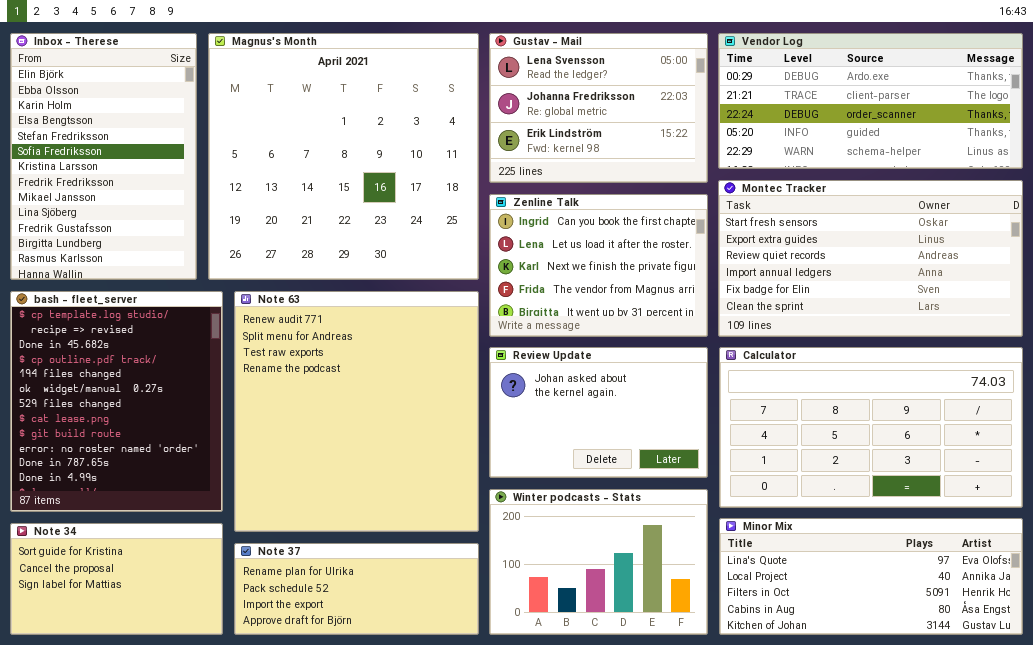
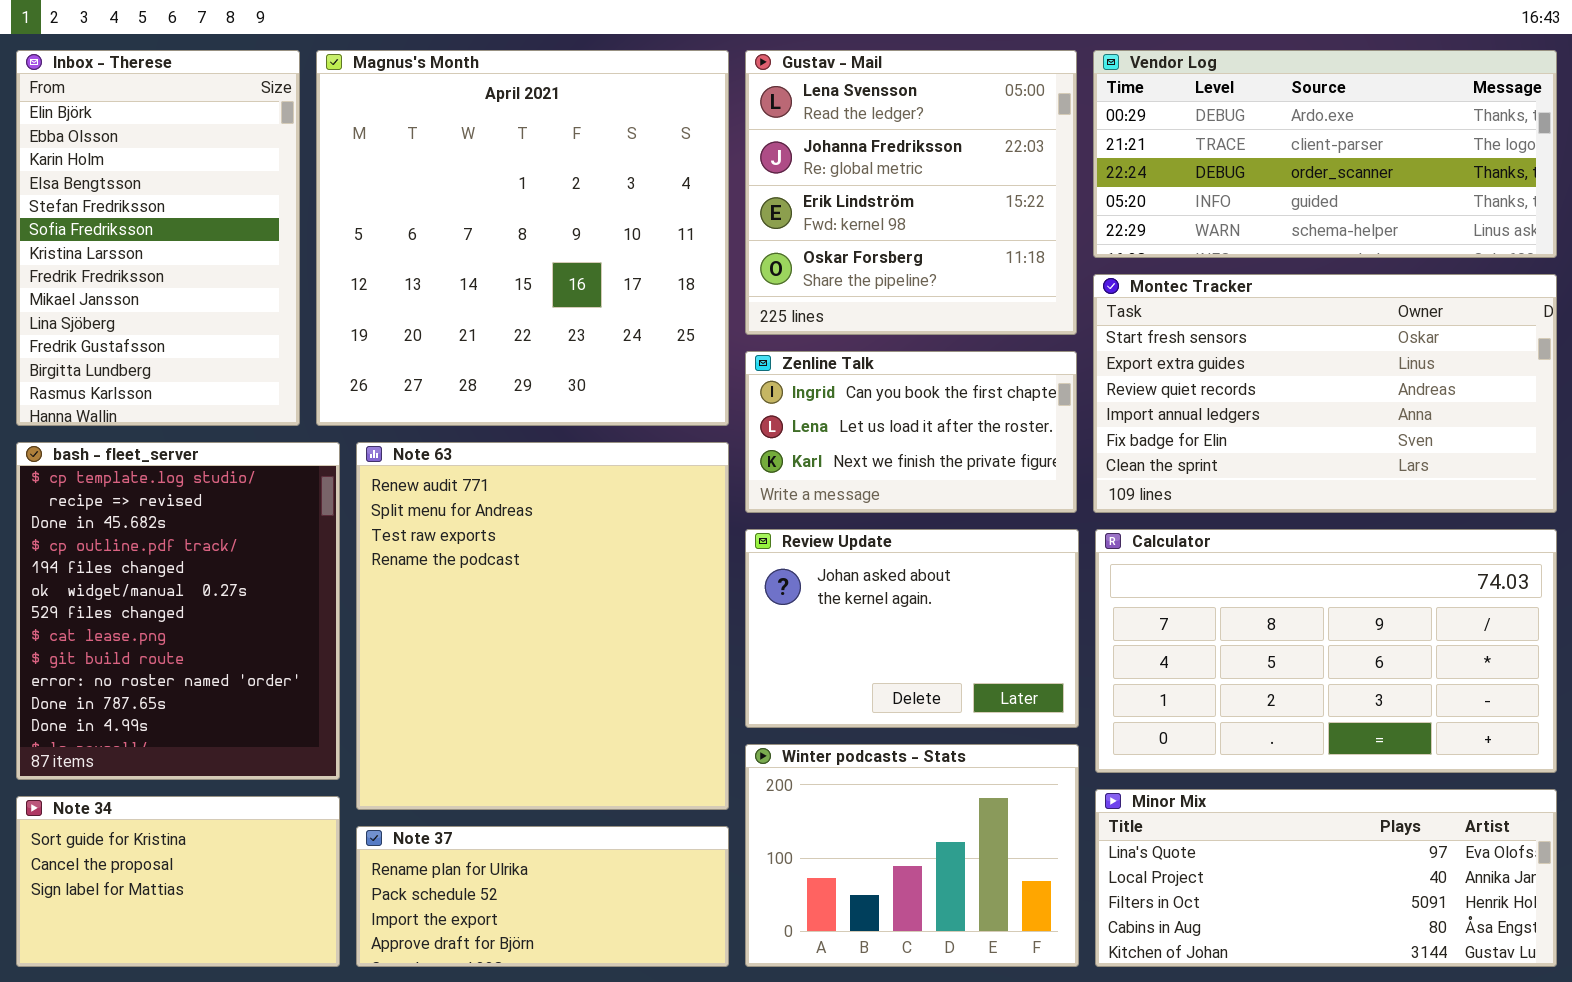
Gustav - Mail: [489,33,708,183] -> [745,50,1077,335], resized
Zenline Talk: [489,194,708,337] -> [745,351,1077,513], resized

